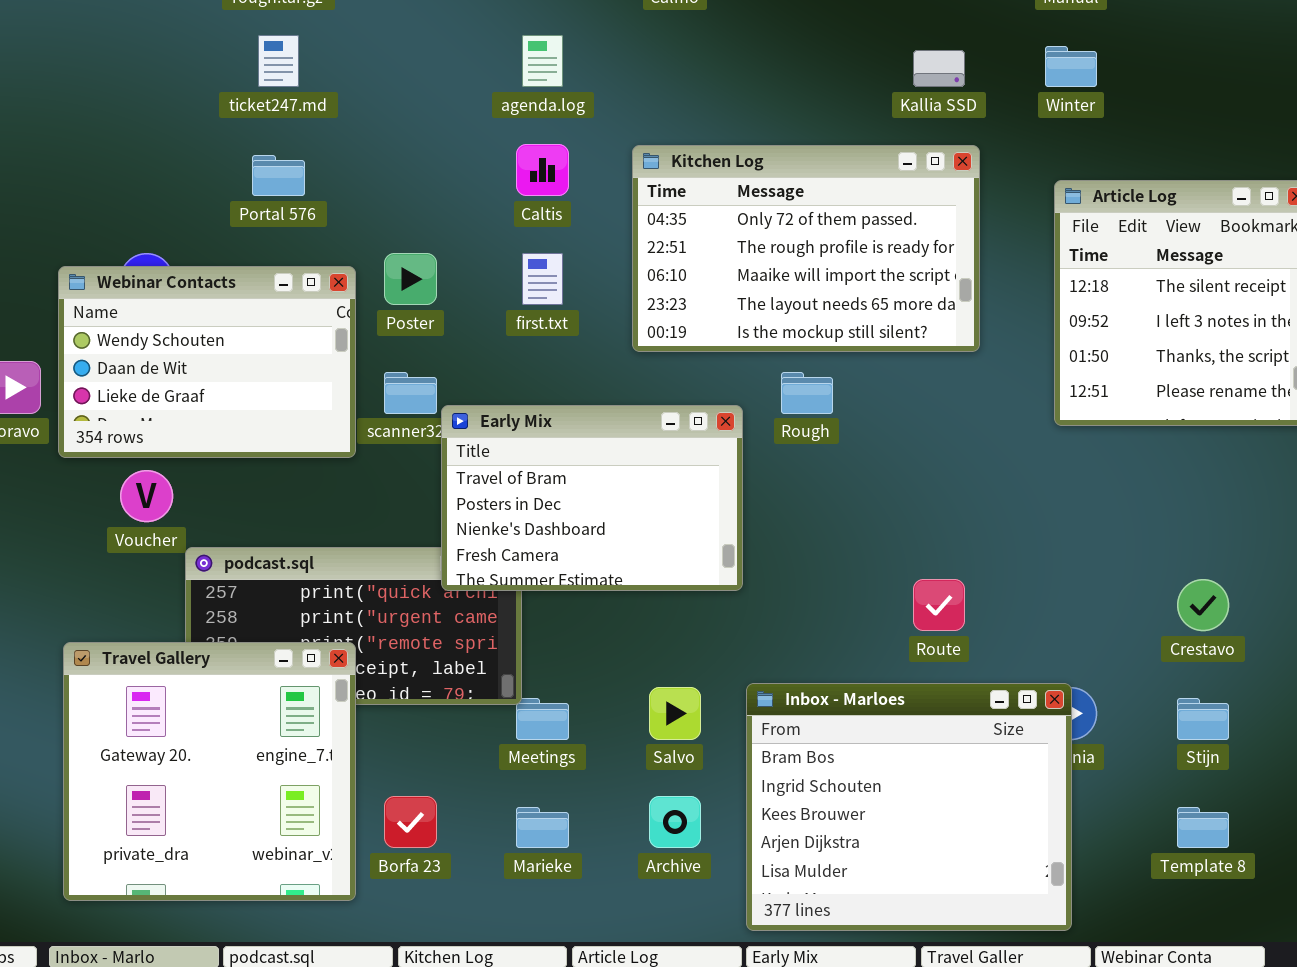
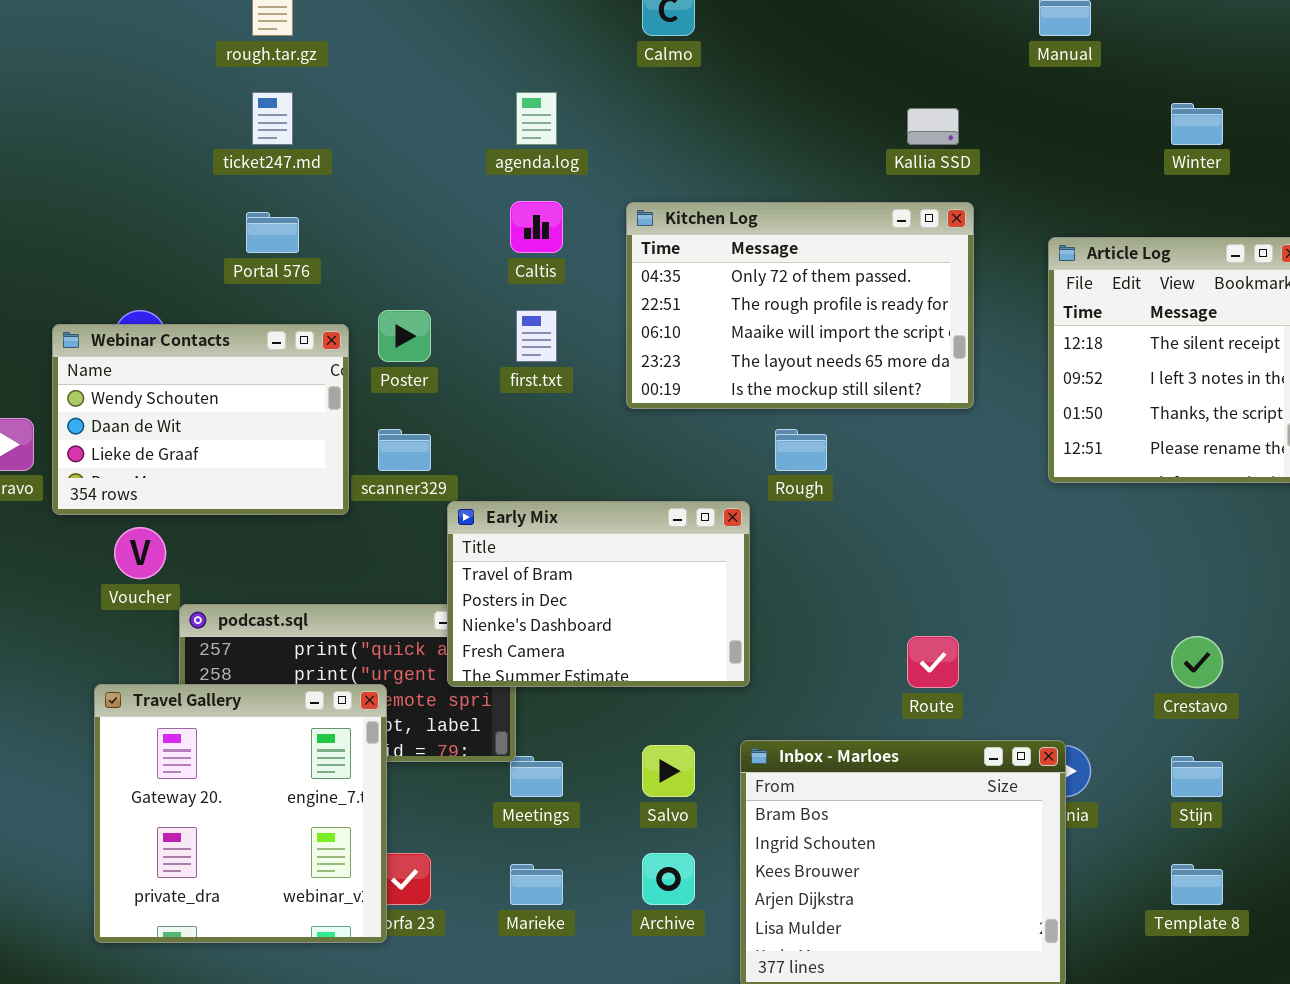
Winter: [1045,46,1097,87] -> [1171,103,1223,145], moved
Early Mix: [441,405,743,591] -> [447,501,750,687], moved
Travel Gallery: [63,642,356,901] -> [94,684,387,943], moved

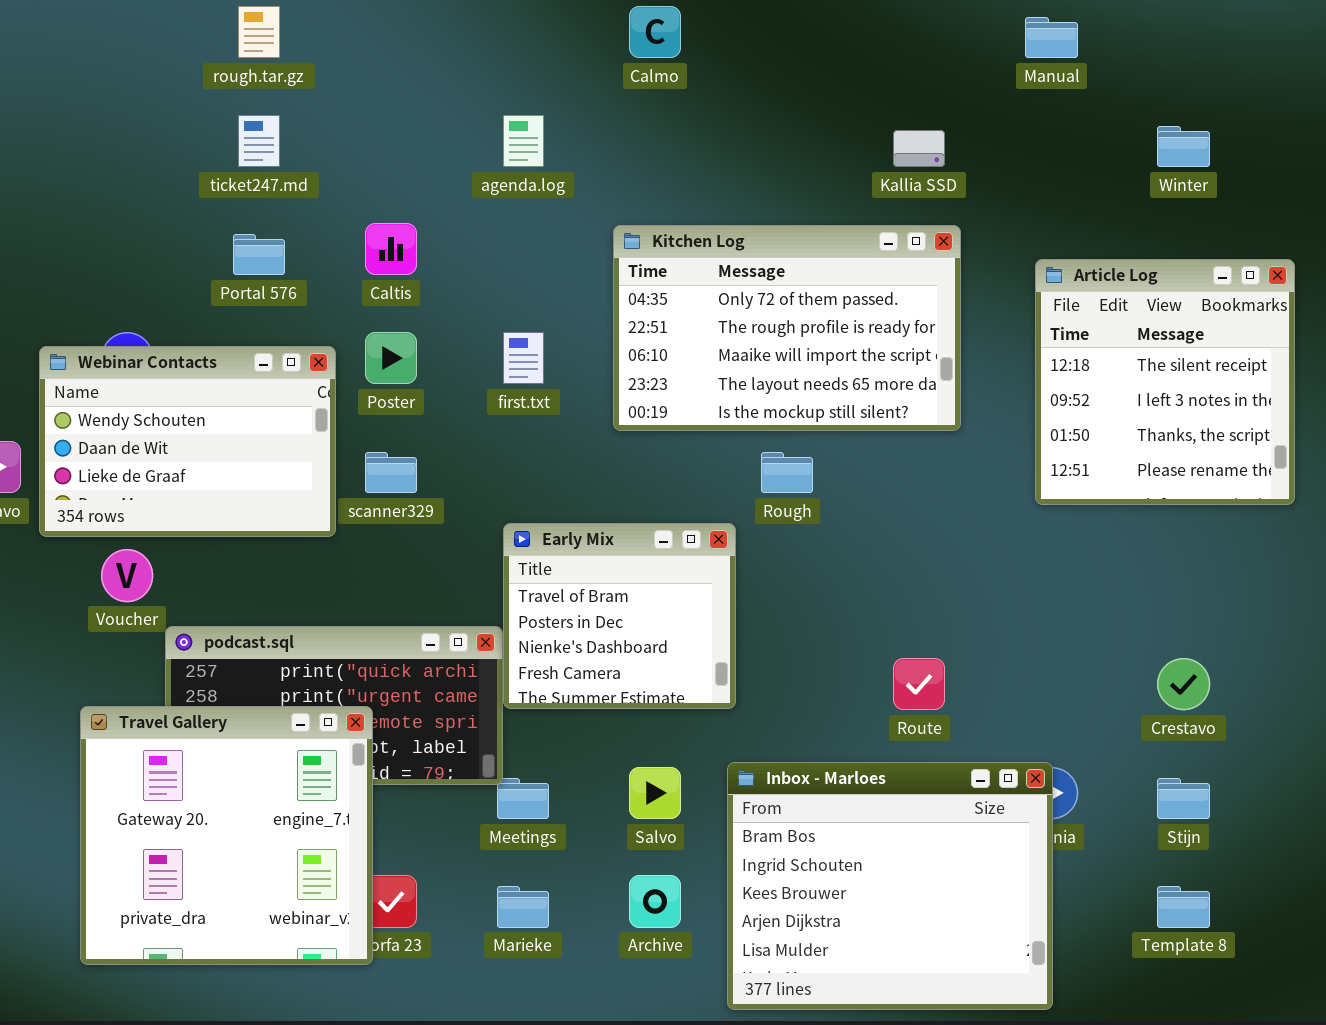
Caltis: [510,201,563,253] -> [365,223,417,275], moved
Early Mix: [447,501,750,687] -> [503,523,736,709], resized

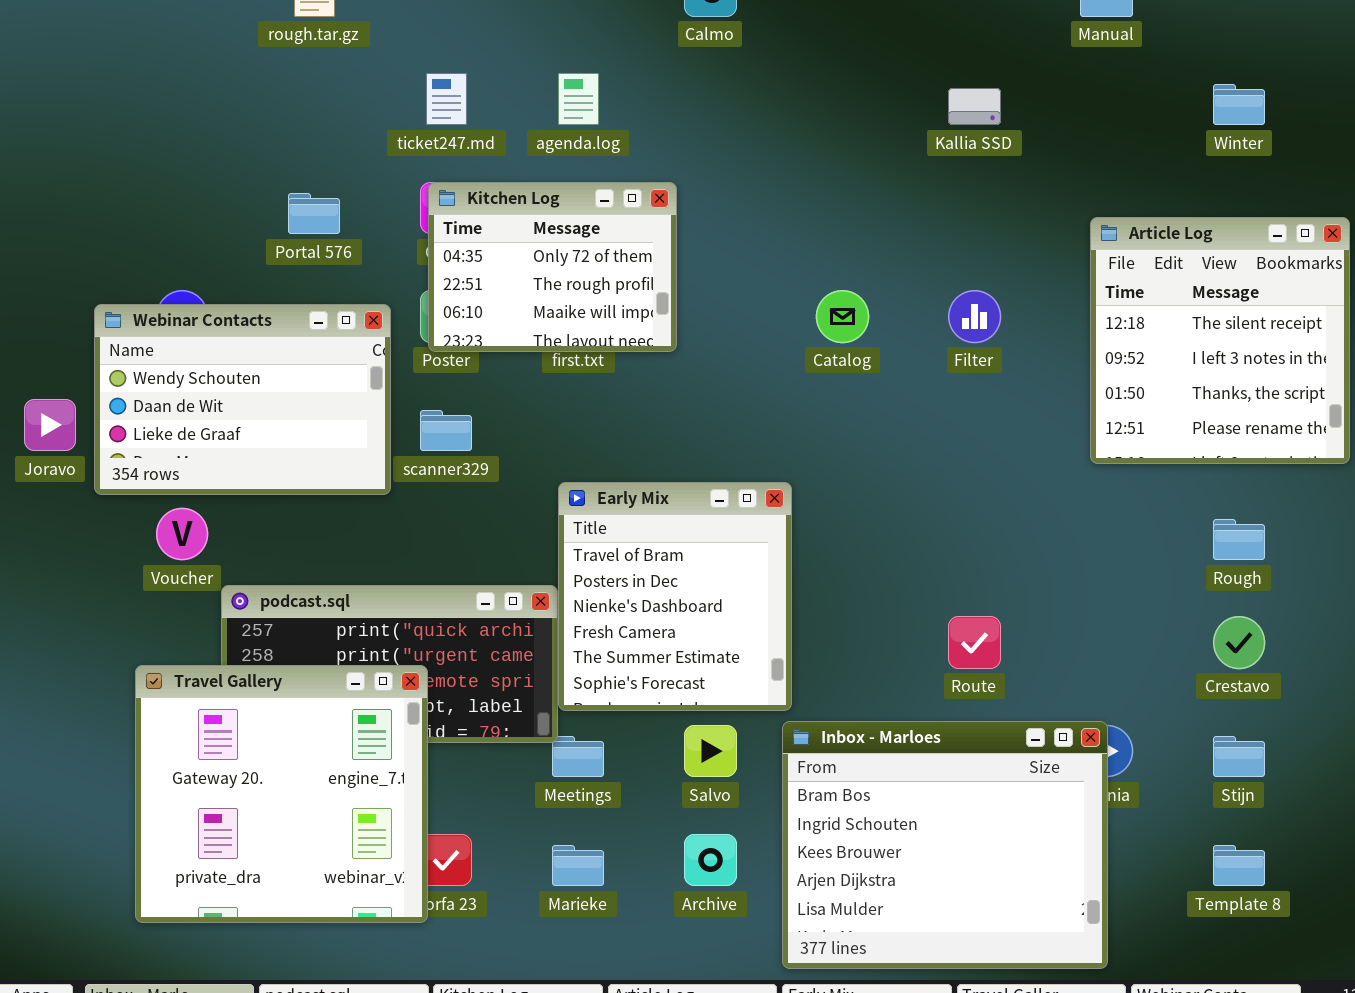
ticket247.md: [238,115,280,167] -> [426,73,467,125], moved
Kitchen Log: [613,225,961,431] -> [428,182,677,352], moved, resized
Rough: [761,452,813,493] -> [1213,519,1265,560], moved
Early Mix: [503,523,736,709] -> [558,482,792,711], resized

